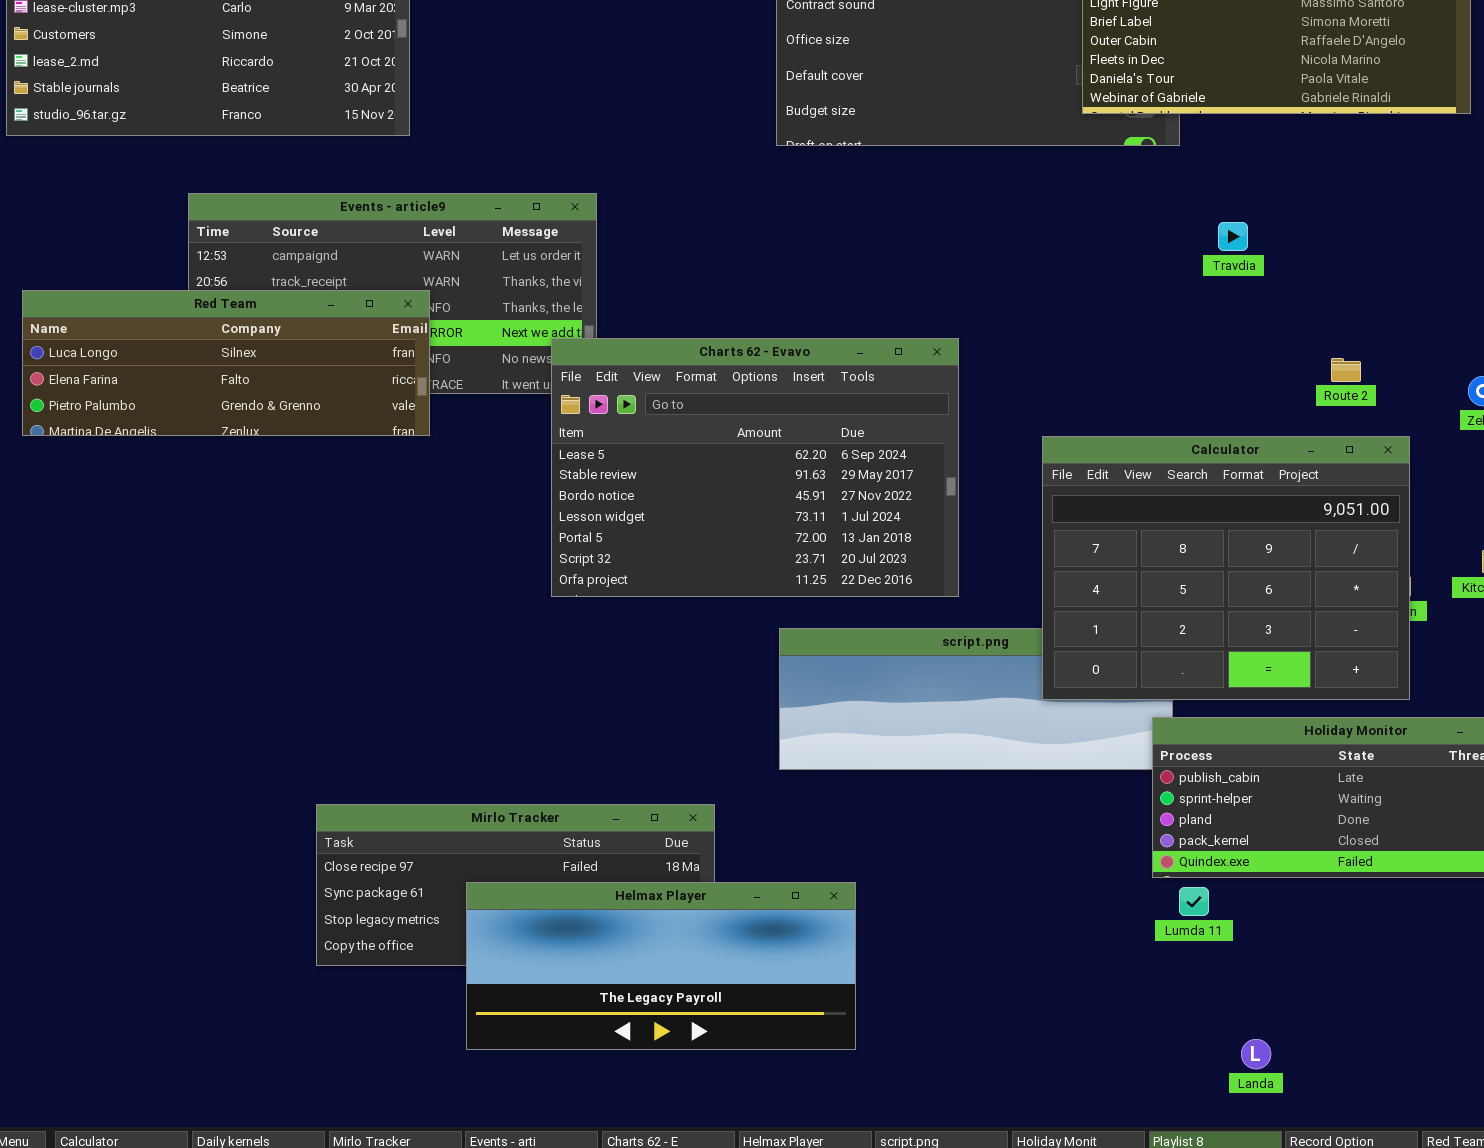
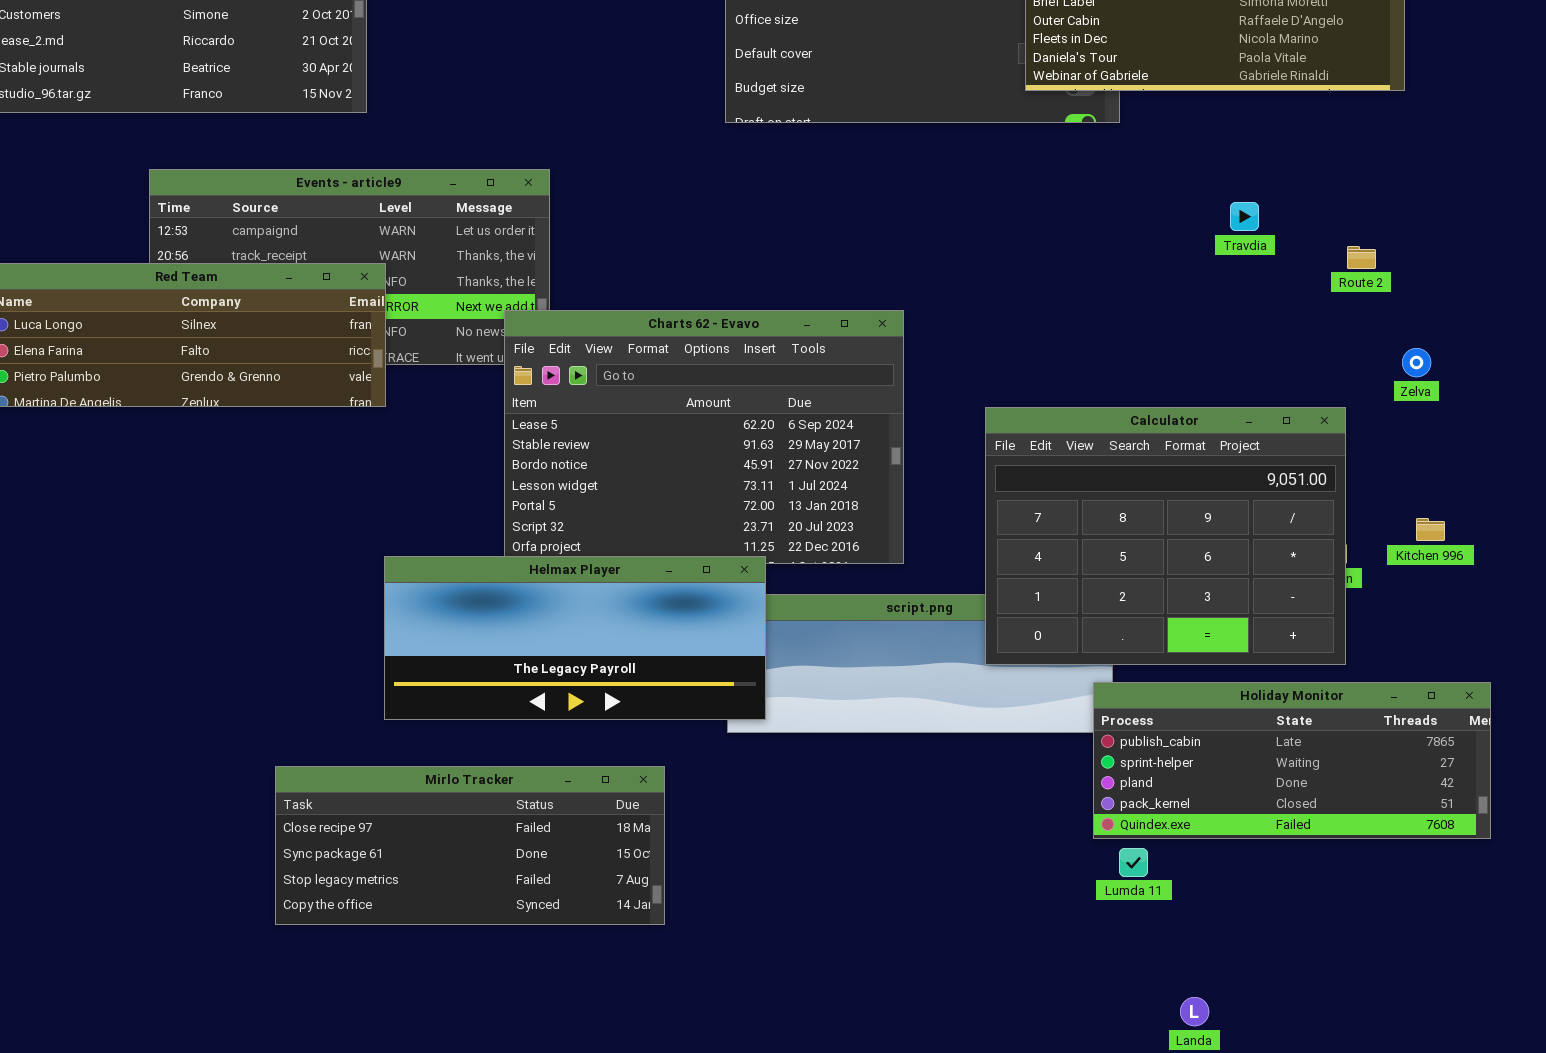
Travdia: [1218,222,1248,251] -> [1230,202,1259,231], moved
Route 2: [1331,358,1361,382] -> [1347,246,1376,269], moved
Helmax Player: [466,882,856,1050] -> [384,556,766,720], moved

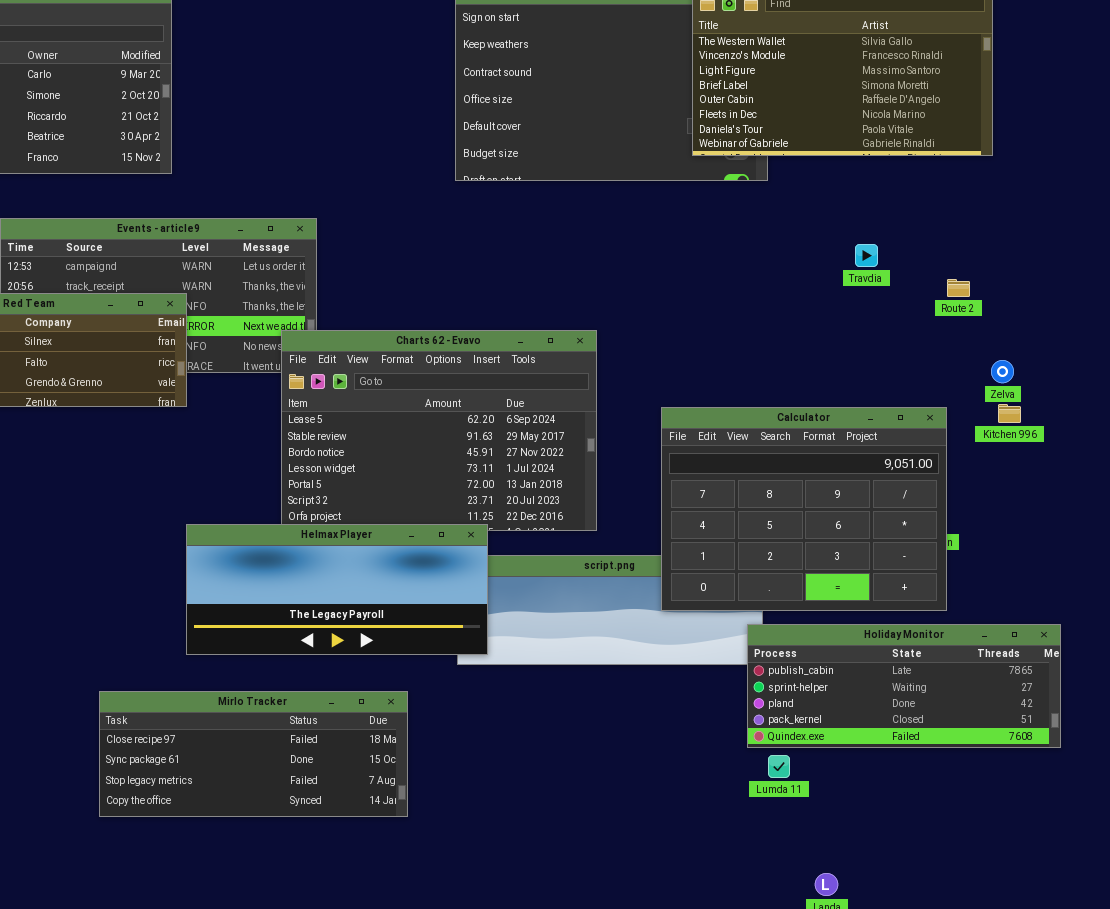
Kitchen 996: [1416,518,1445,541] -> [998,404,1021,423], moved

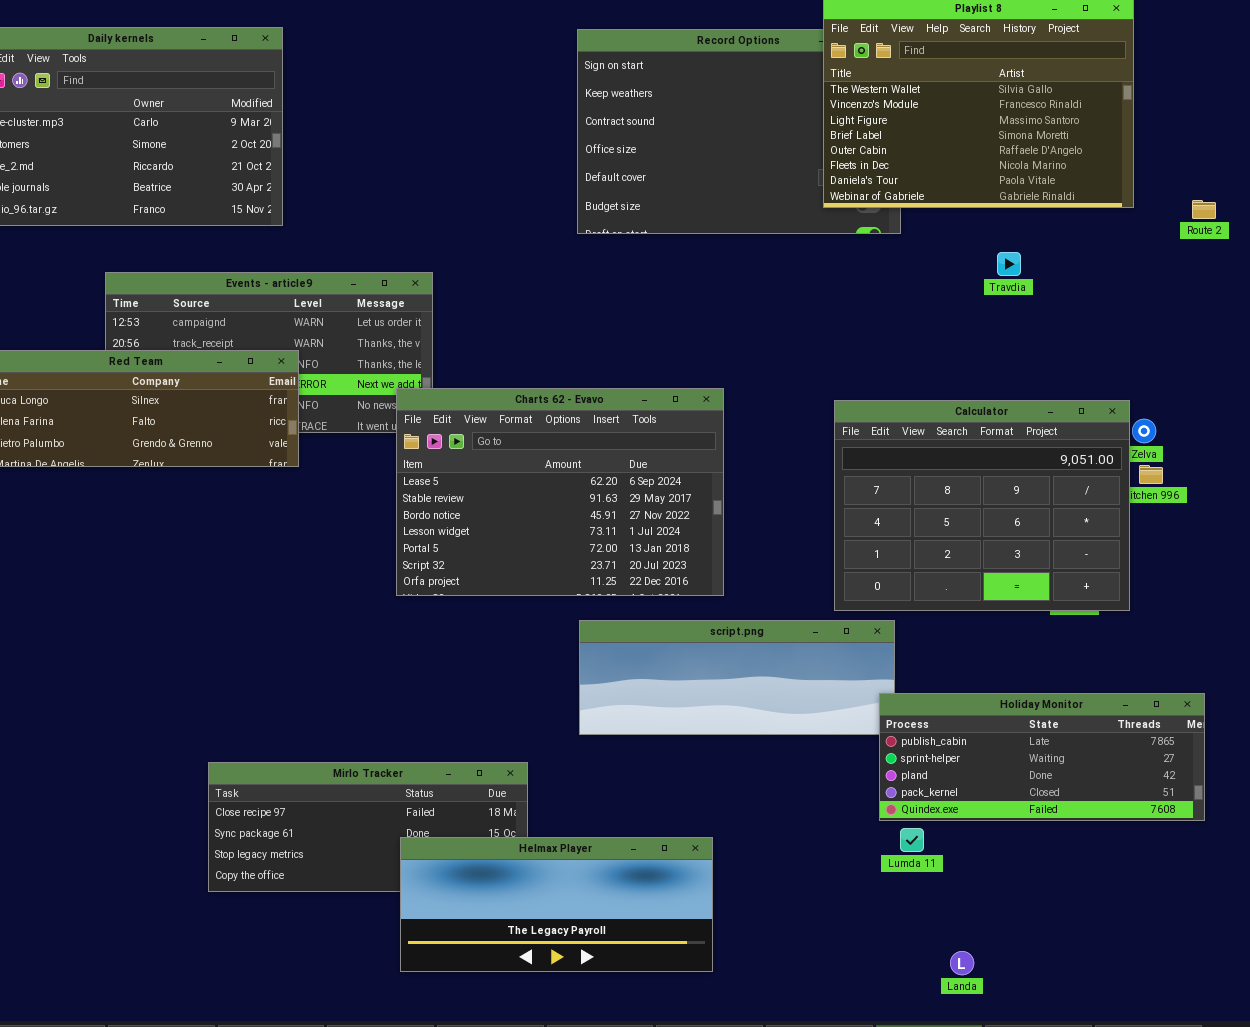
Travdia: [855,244,878,267] -> [997,252,1021,276], moved
Route 2: [947,279,970,297] -> [1192,200,1216,219], moved
Calculator: [661,407,947,611] -> [834,400,1130,611], moved
Helmax Player: [186,524,488,655] -> [400,837,713,972], moved

